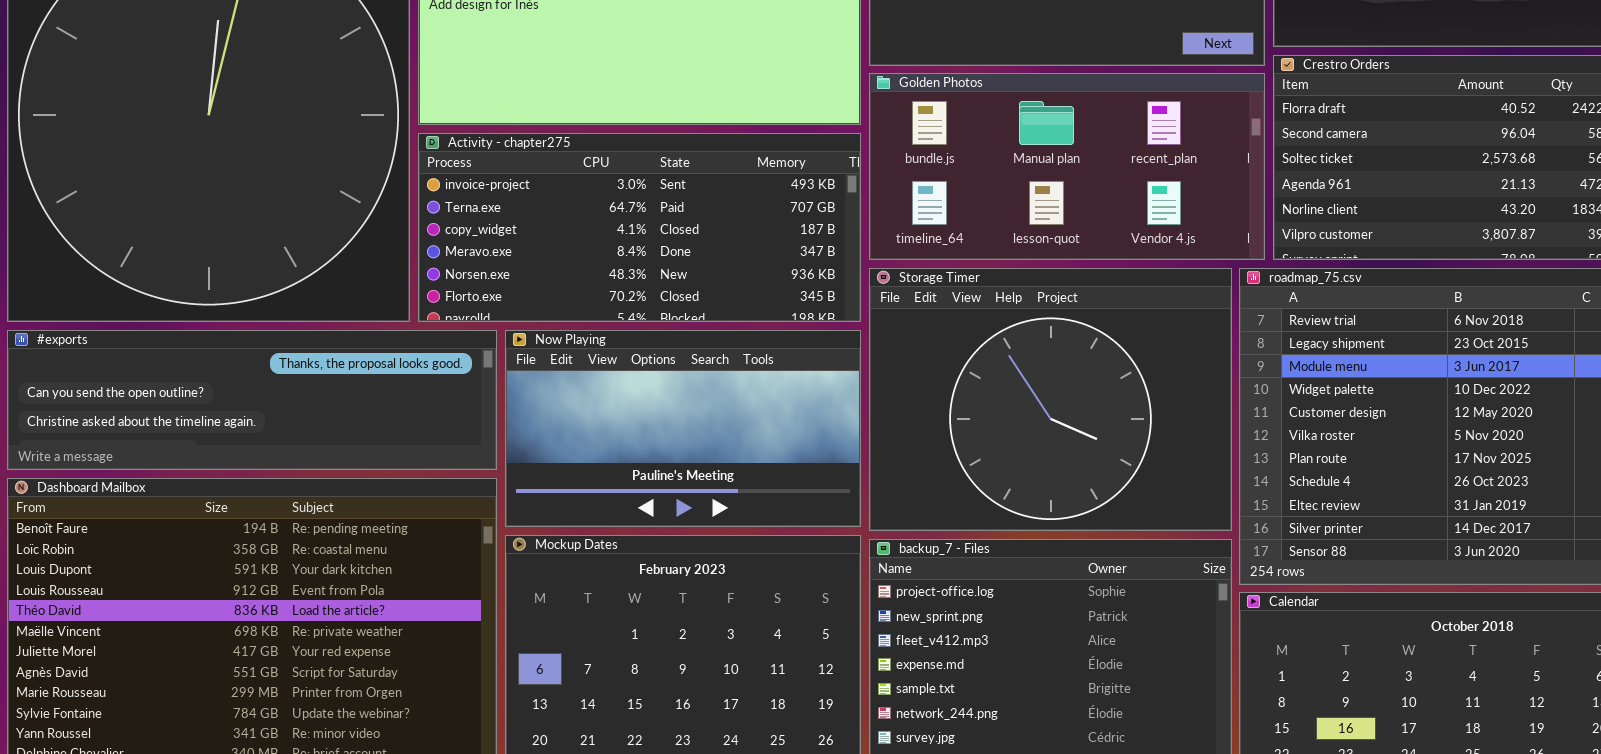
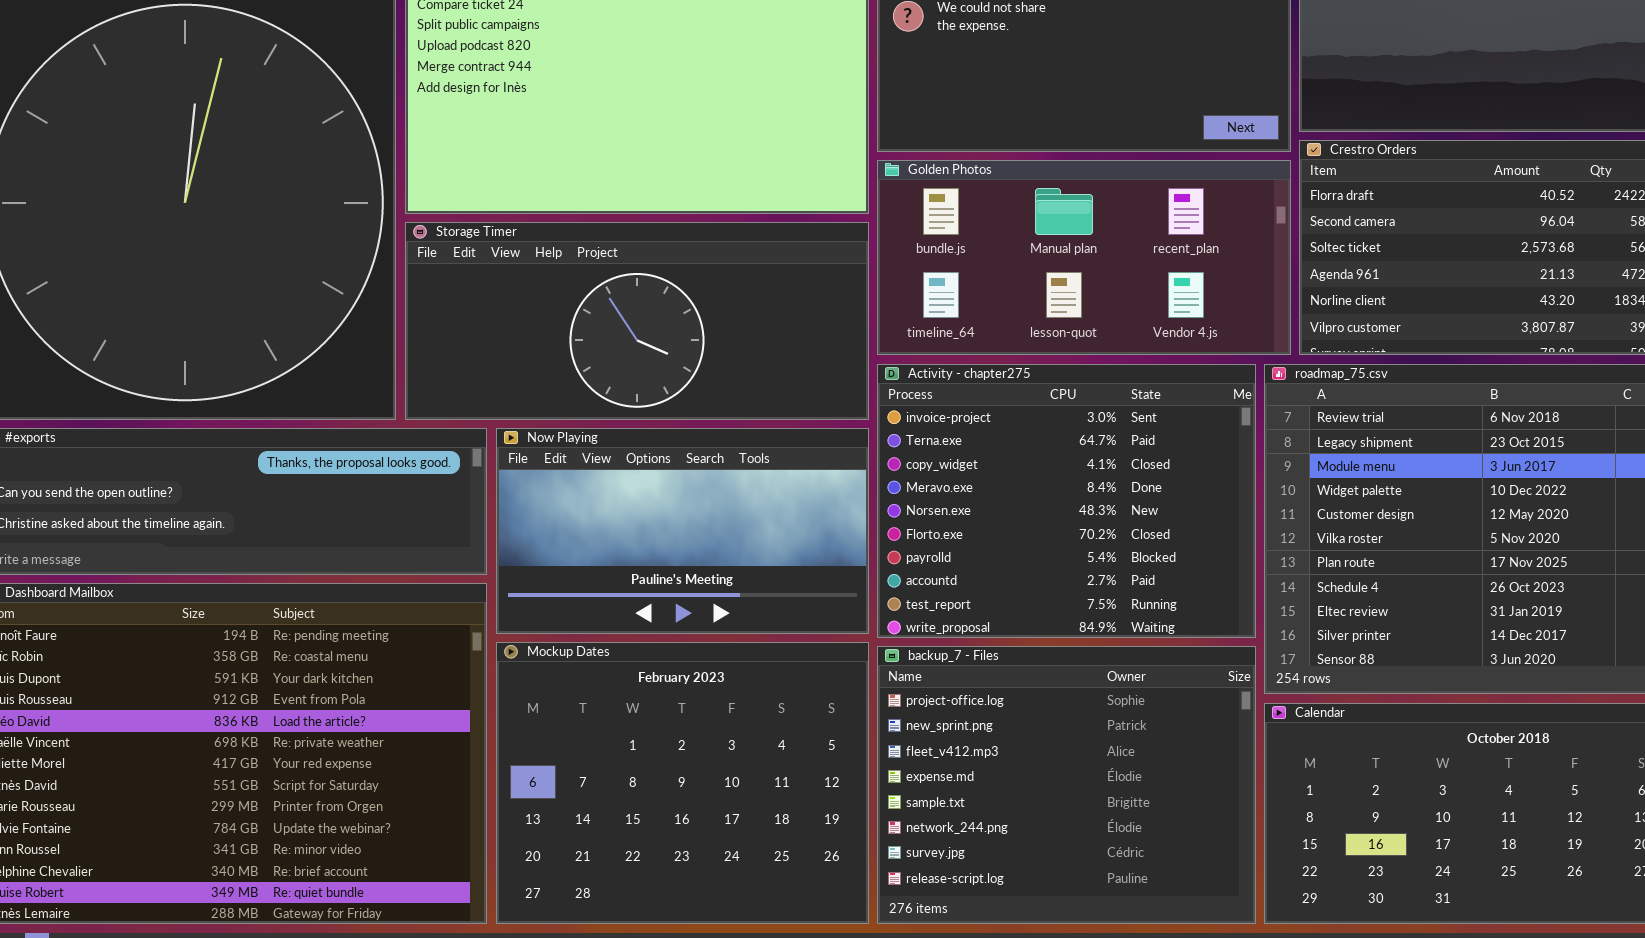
Activity - chapter275: [418,133,861,322] -> [877,364,1256,638], moved, resized
Storage Timer: [869,268,1232,531] -> [405,222,869,420], moved, resized

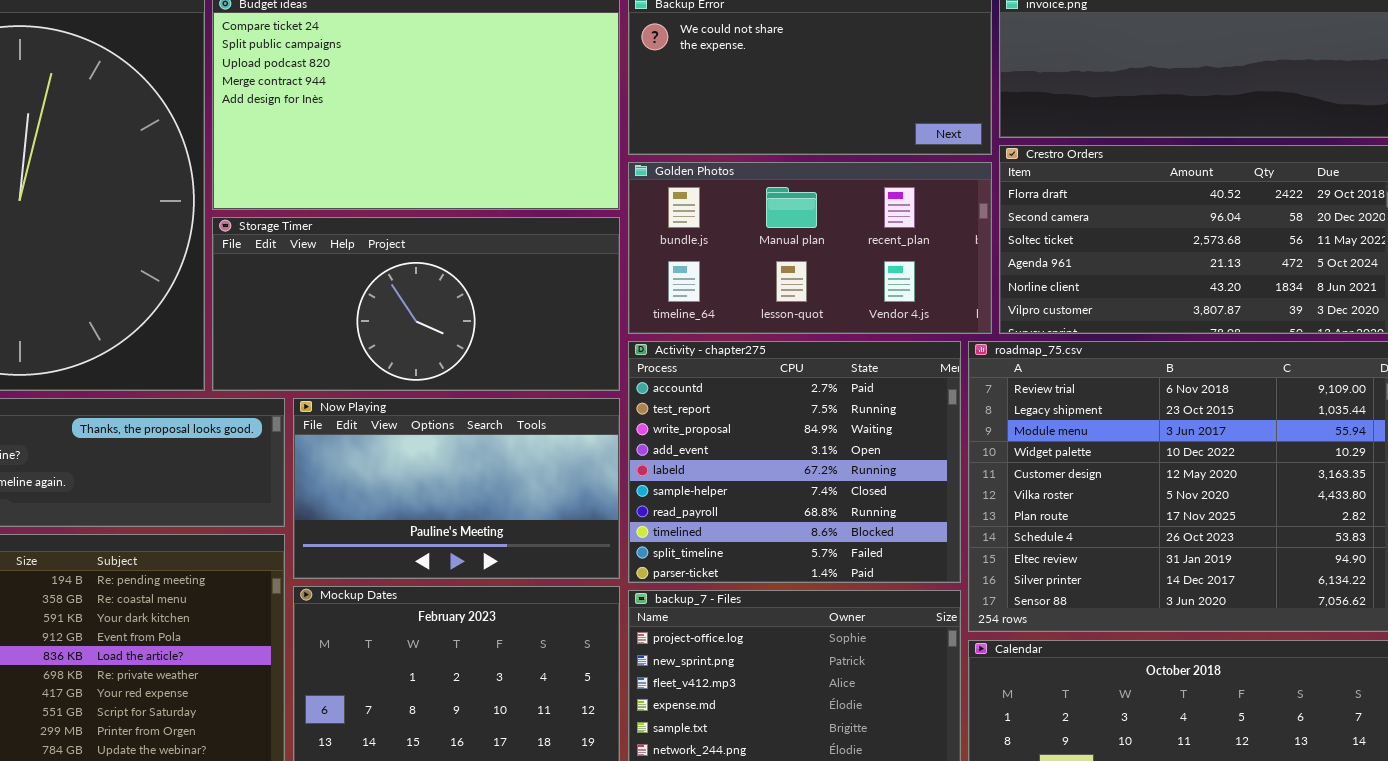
Activity - chapter275: [877,364,1256,638] -> [628,341,961,583], scrolled down 7 rows

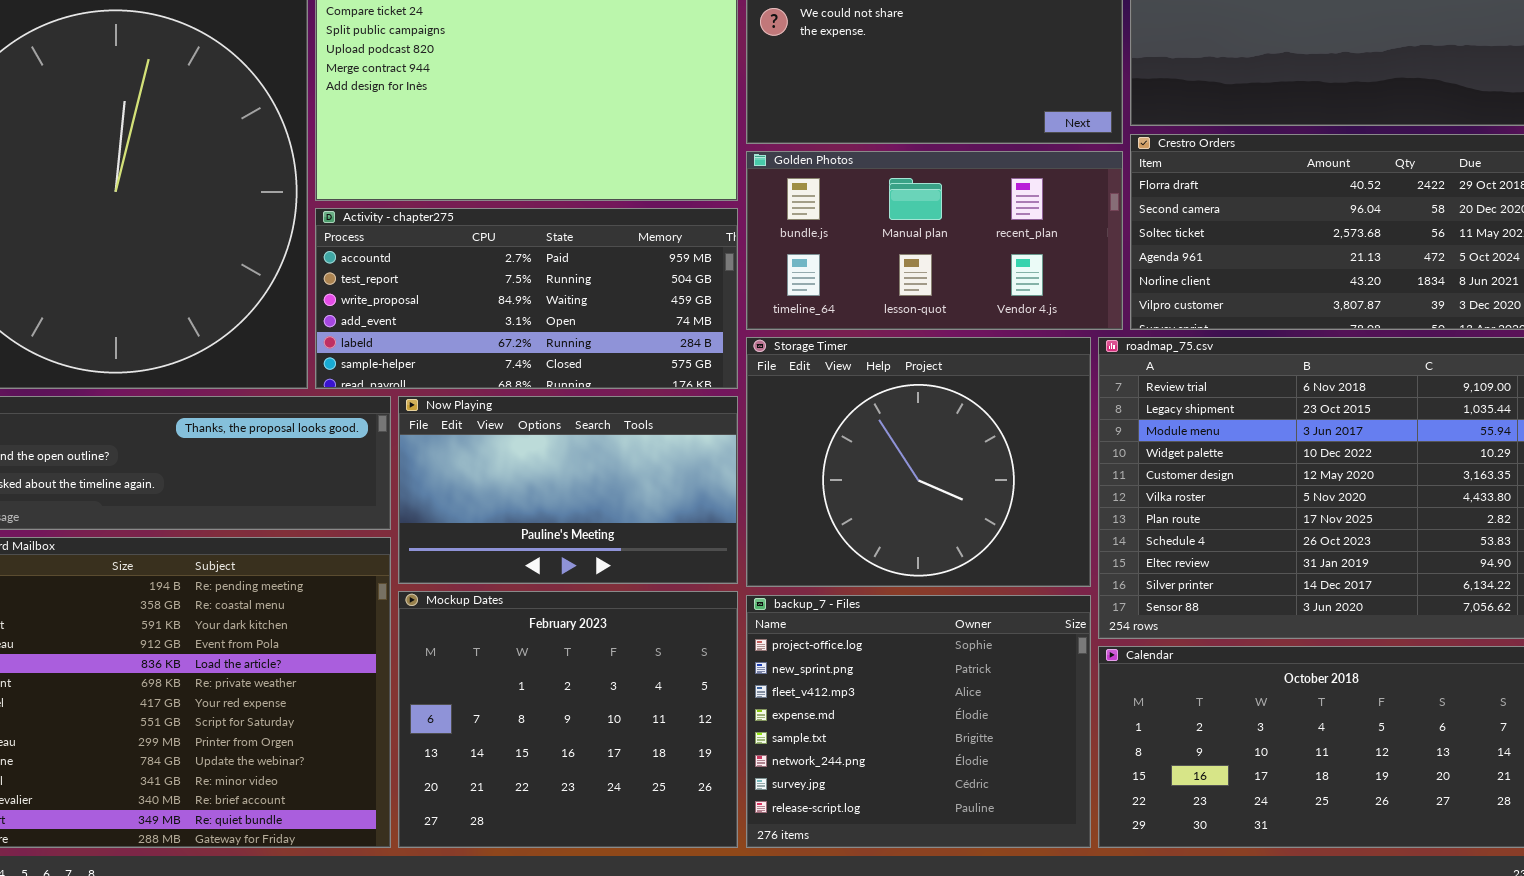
Storage Timer: [212,217,620,391] -> [746,337,1091,587], moved, resized
Activity - chapter275: [628,341,961,583] -> [315,208,738,389], moved, resized

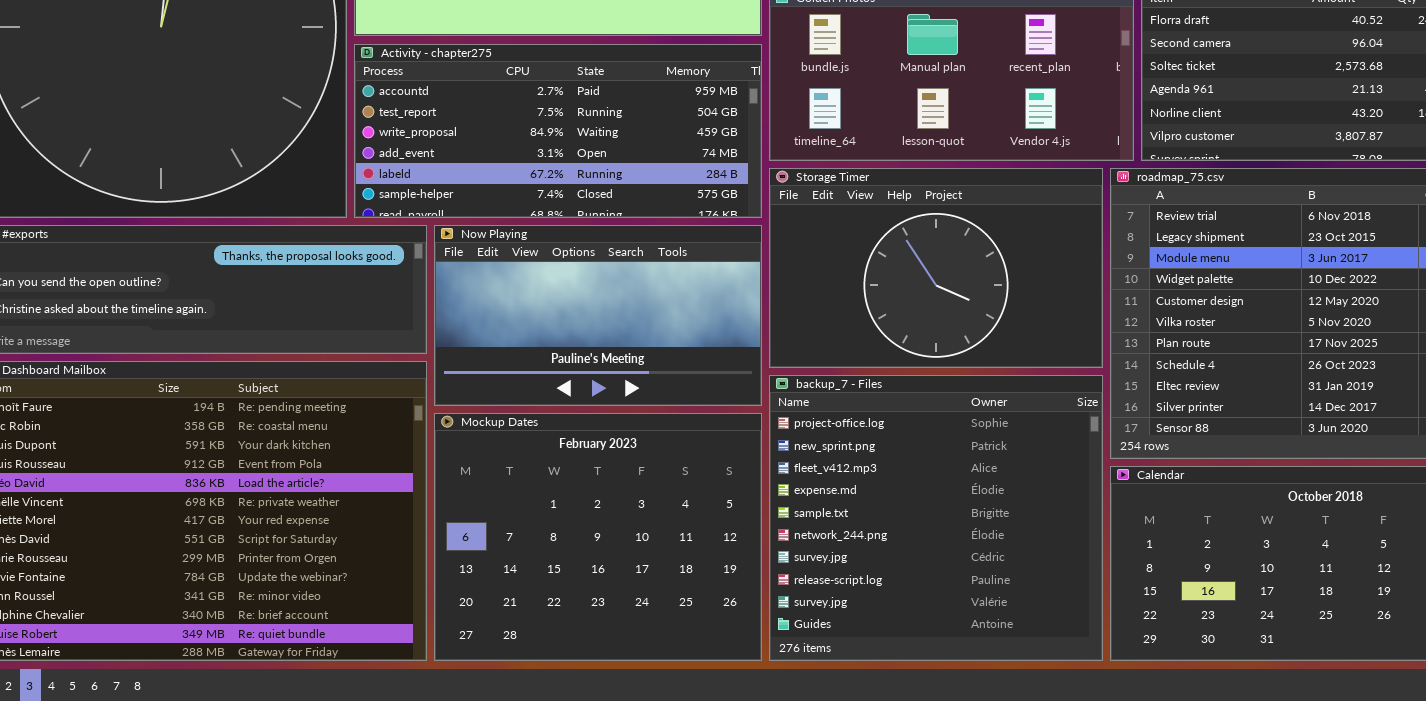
Storage Timer: [746,337,1091,587] -> [769,168,1103,368], resized
backup_7 - Files: [746,595,1091,848] -> [769,375,1103,661], resized

